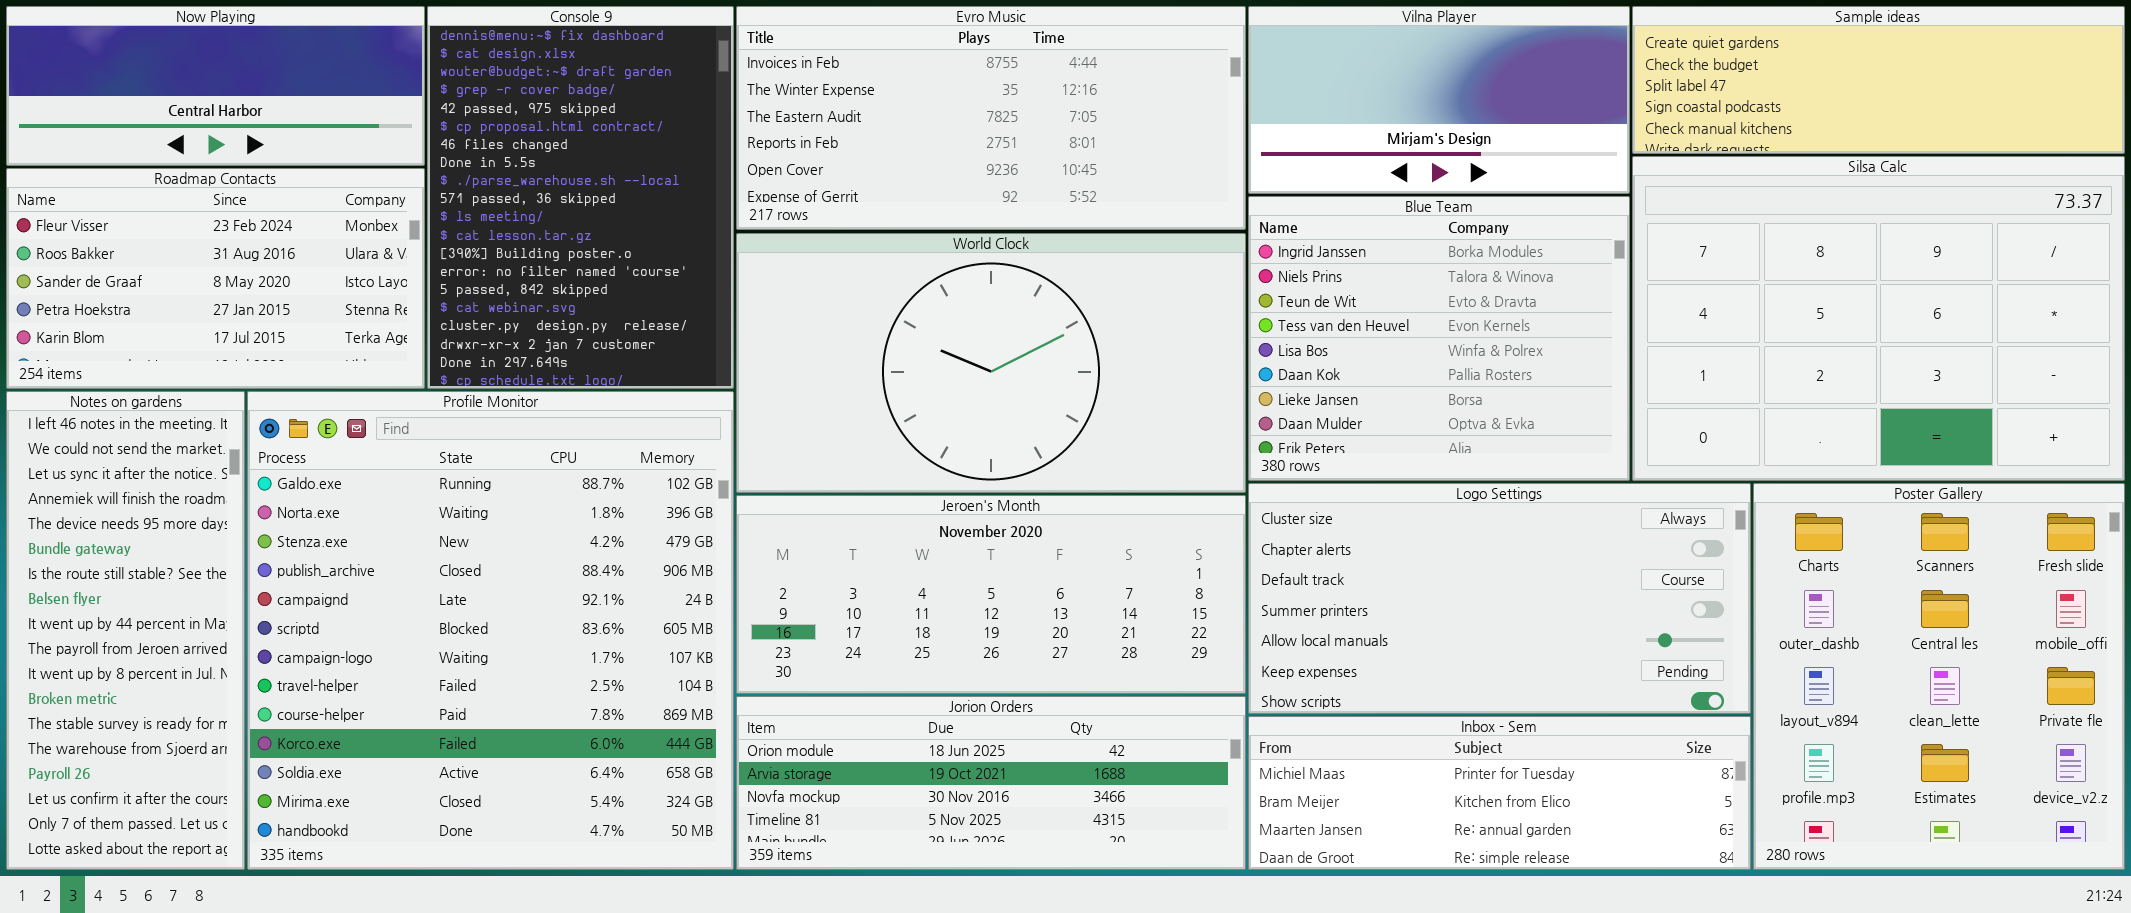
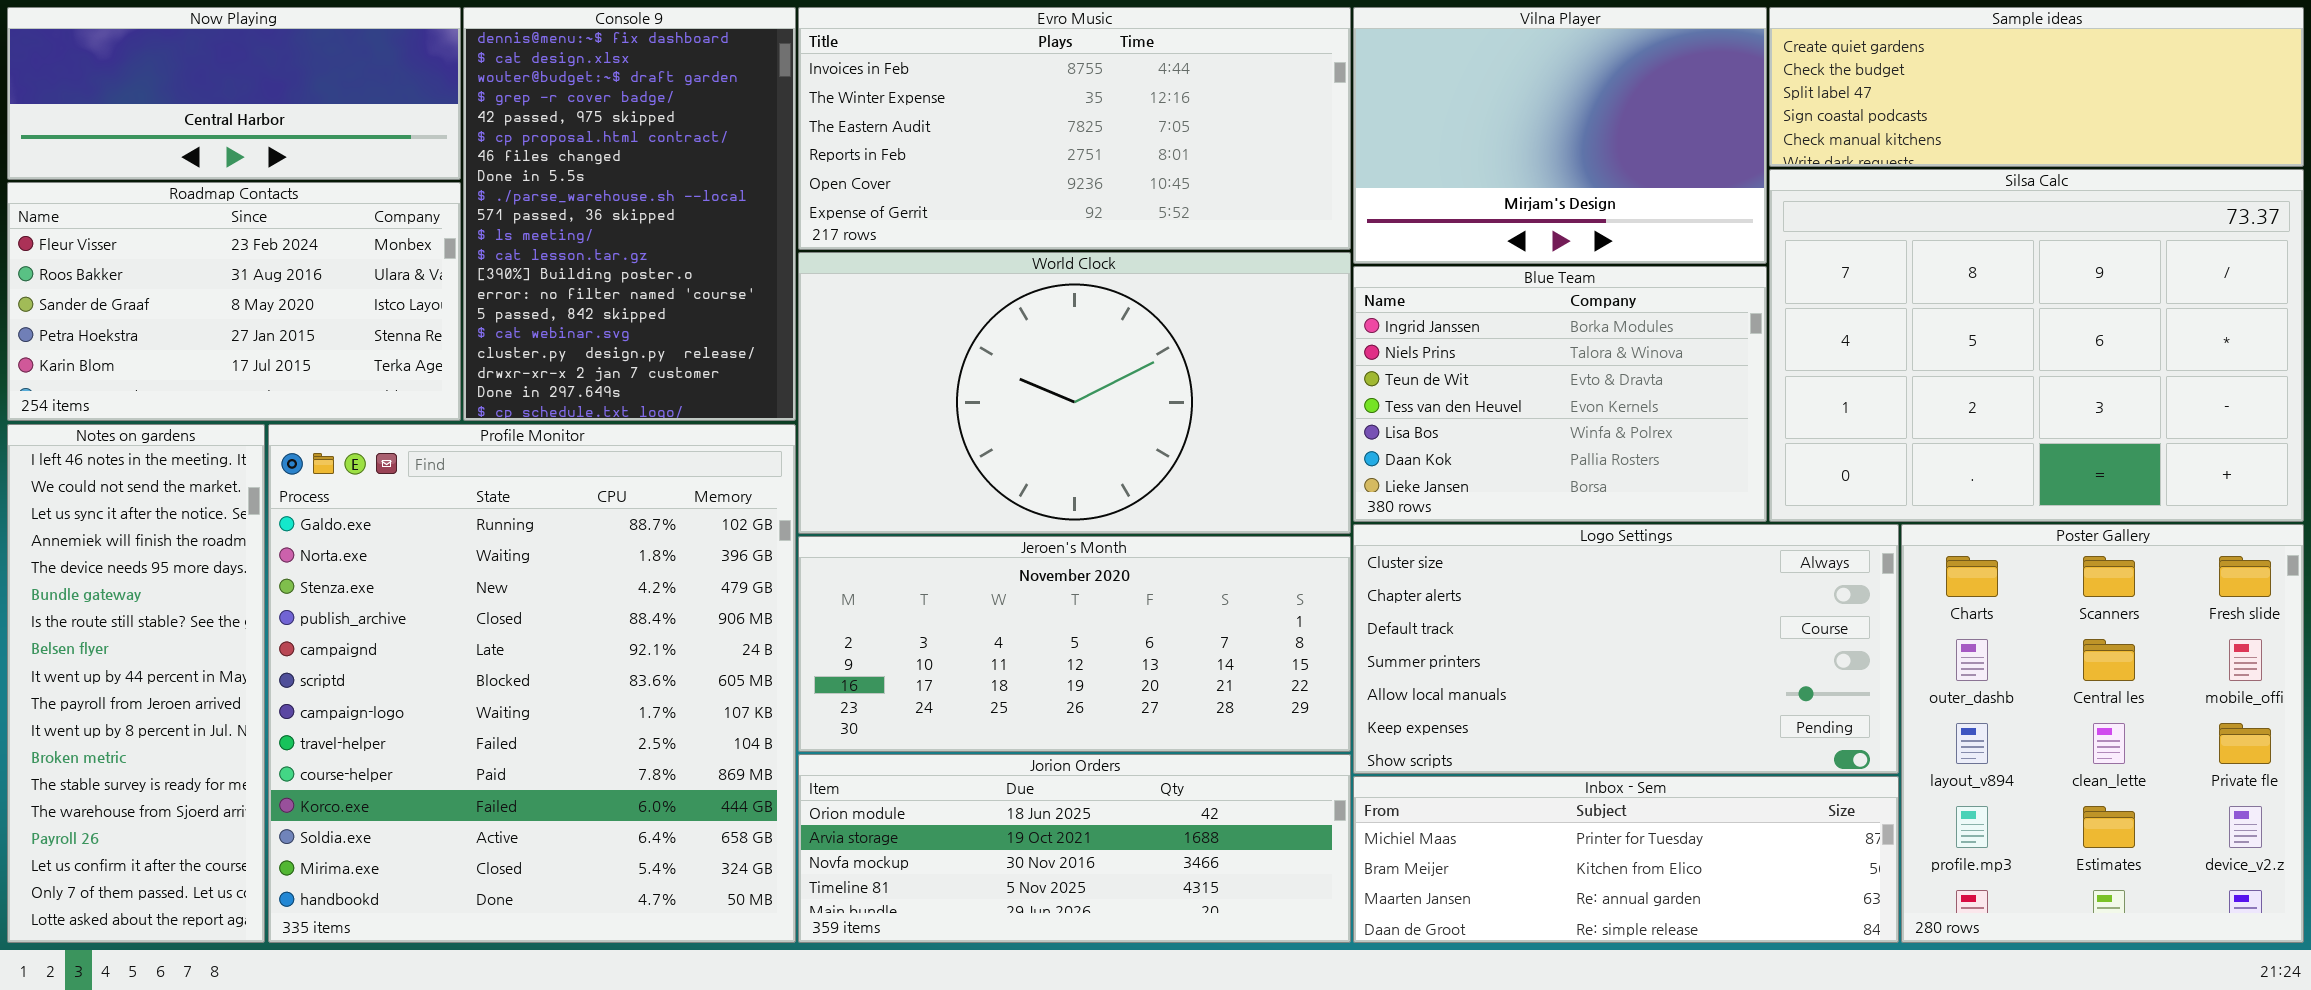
Vilna Player: [1248,6,1630,194] -> [1353,7,1767,264], resized
Blue Team: [1248,196,1630,481] -> [1353,266,1767,522], resized

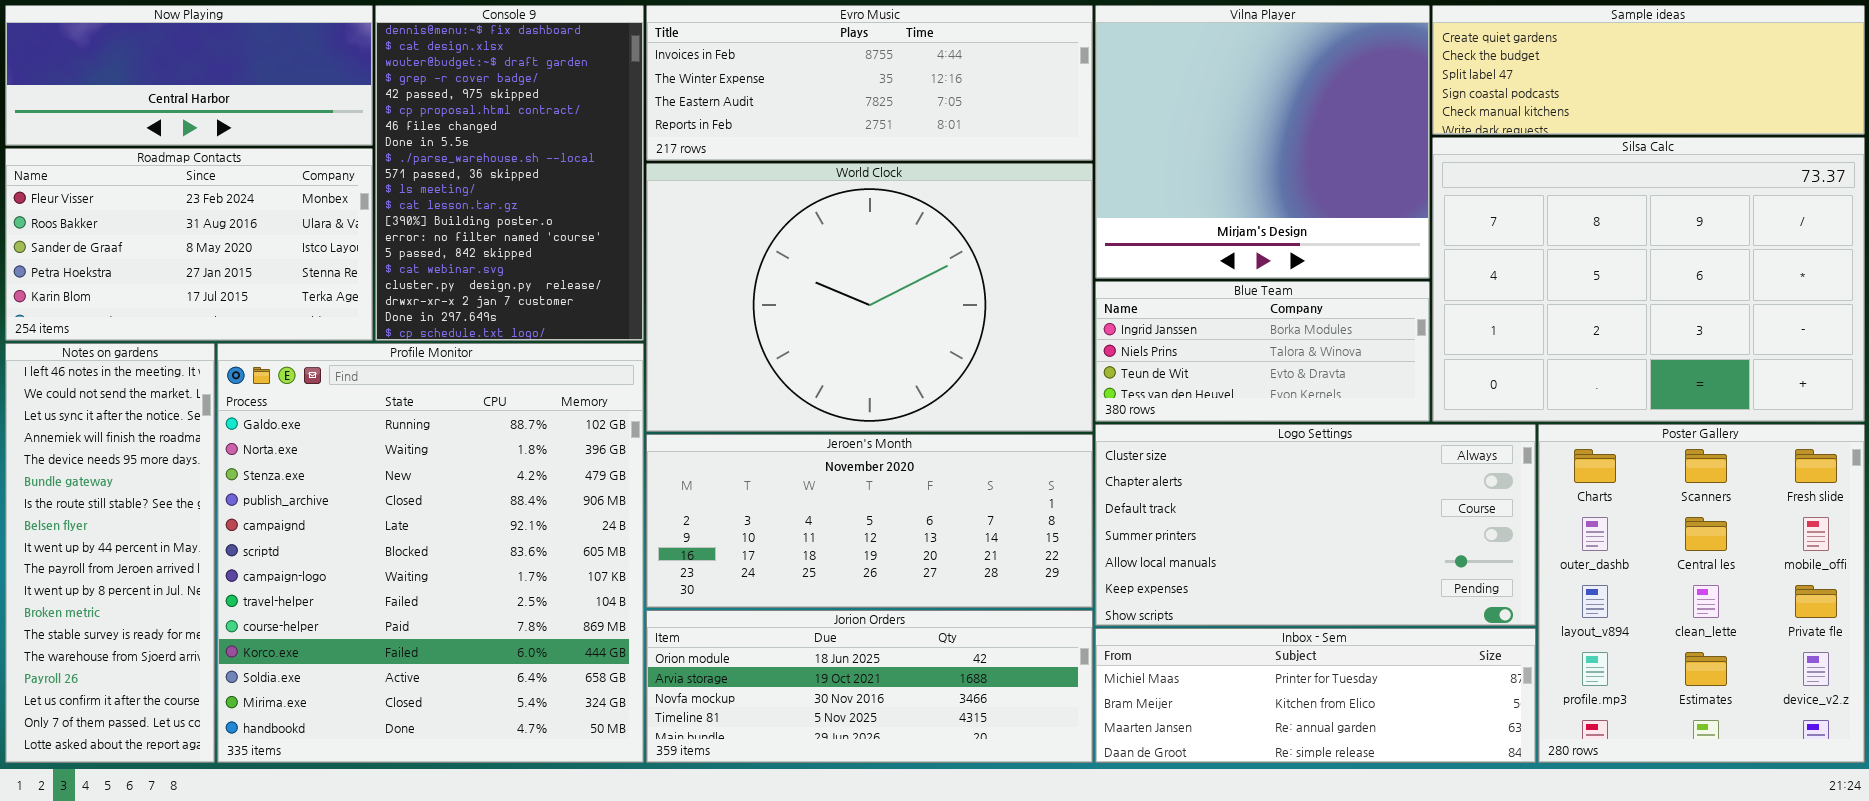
Evro Music: [798,7,1351,250] -> [646,5,1093,161], resized
Vilna Player: [1353,7,1767,264] -> [1095,5,1430,279], resized
World Clock: [798,252,1351,534] -> [646,163,1093,432], resized
Blue Team: [1353,266,1767,522] -> [1095,281,1430,422], resized

